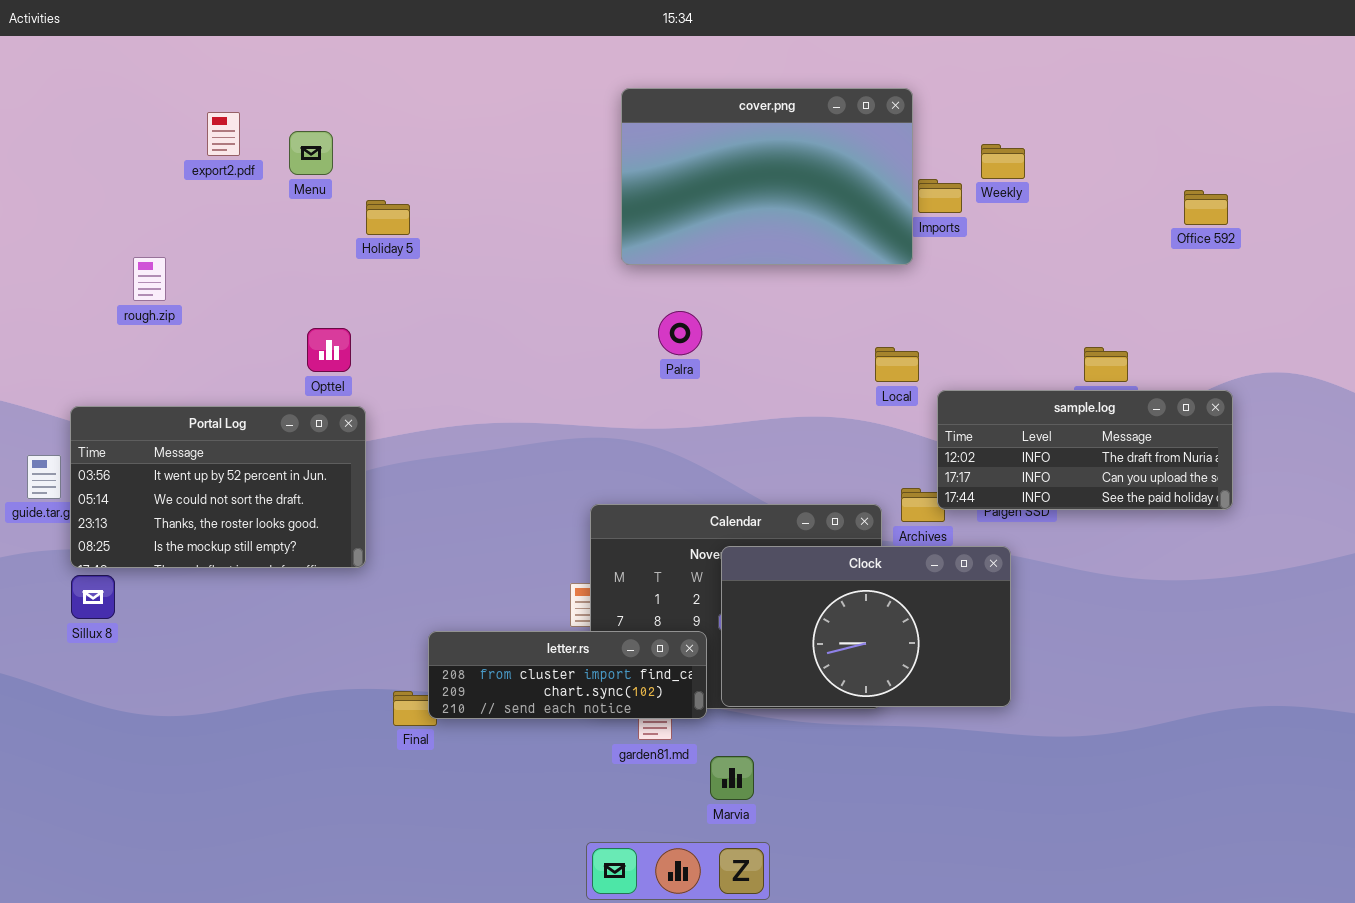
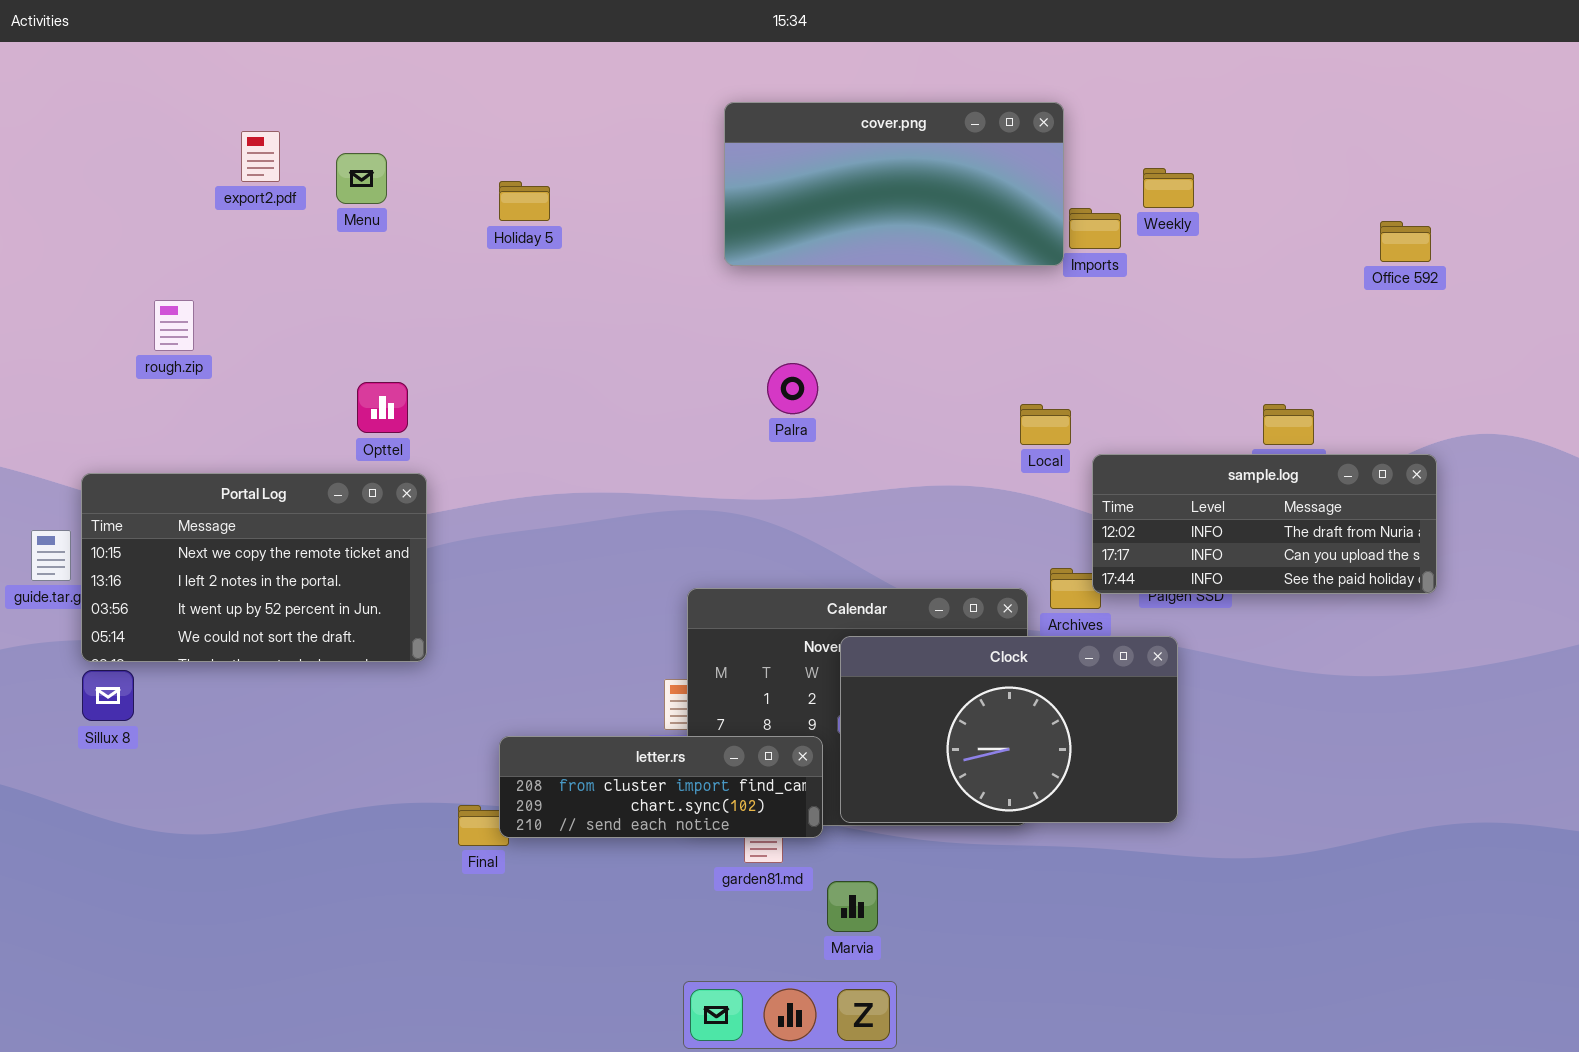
cover.png: [621,88,913,265] -> [724,102,1064,266], resized
Holiday 5: [366,200,410,235] -> [499,181,550,221], moved
Portal Log: [70,406,366,568] -> [81,473,427,662], scrolled up 2 rows

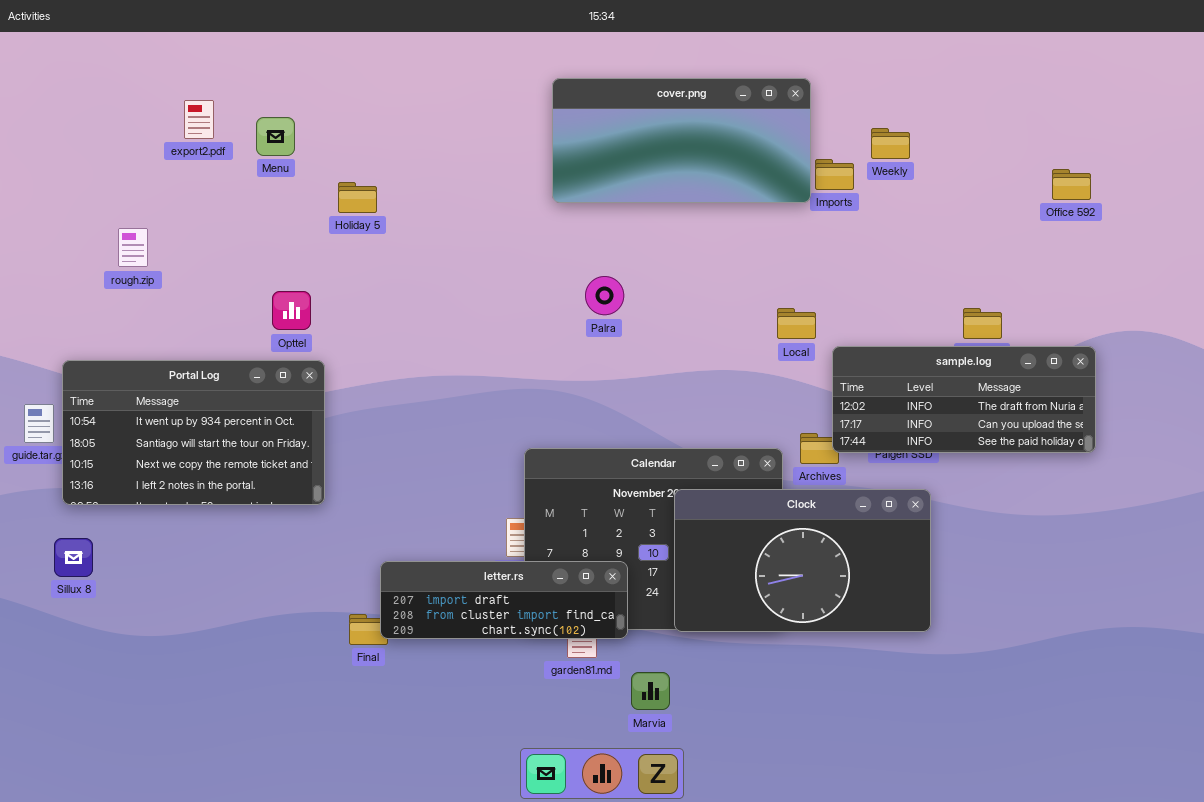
Holiday 5: [499,181,550,221] -> [338,182,377,213], moved
Portal Log: [81,473,427,662] -> [62,360,325,505], scrolled up 2 rows
Clock: [840,636,1178,823] -> [674,489,931,632], moved
Sillux 8: [82,670,134,721] -> [54,538,93,577], moved
letter.rs: [499,736,823,838] -> [380,561,628,639], scrolled up 1 row

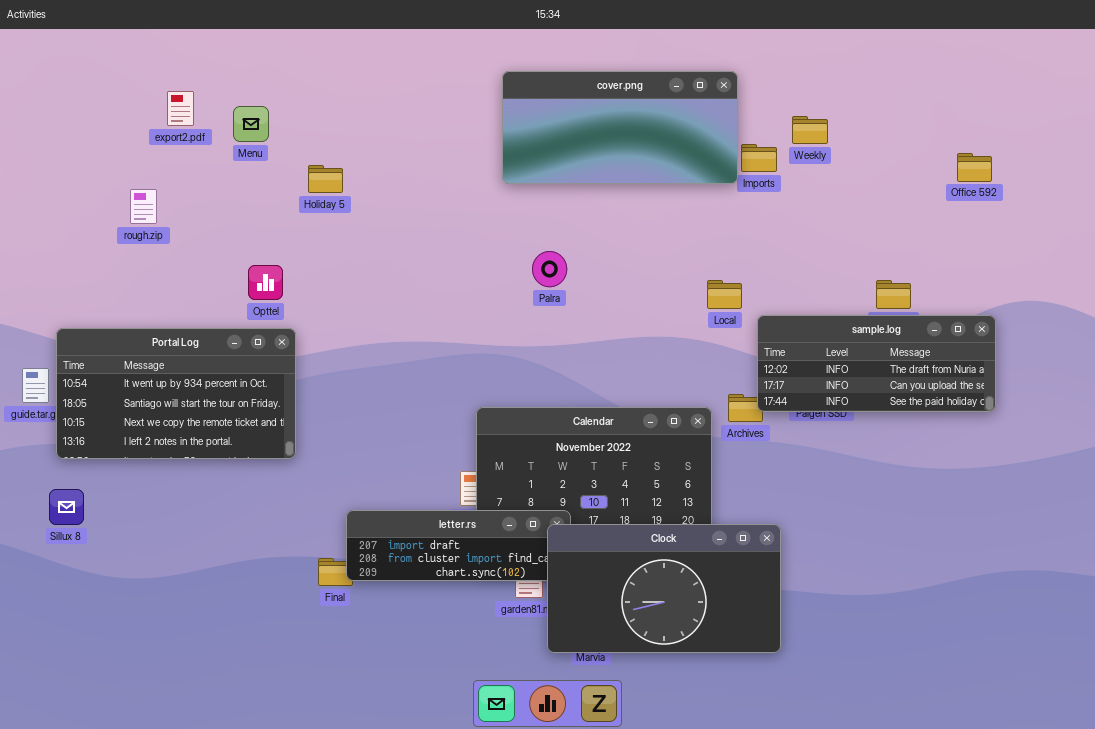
rough.zip: [118,228,148,267] -> [130,189,157,224], moved
Clock: [674,489,931,632] -> [547,524,781,653], moved

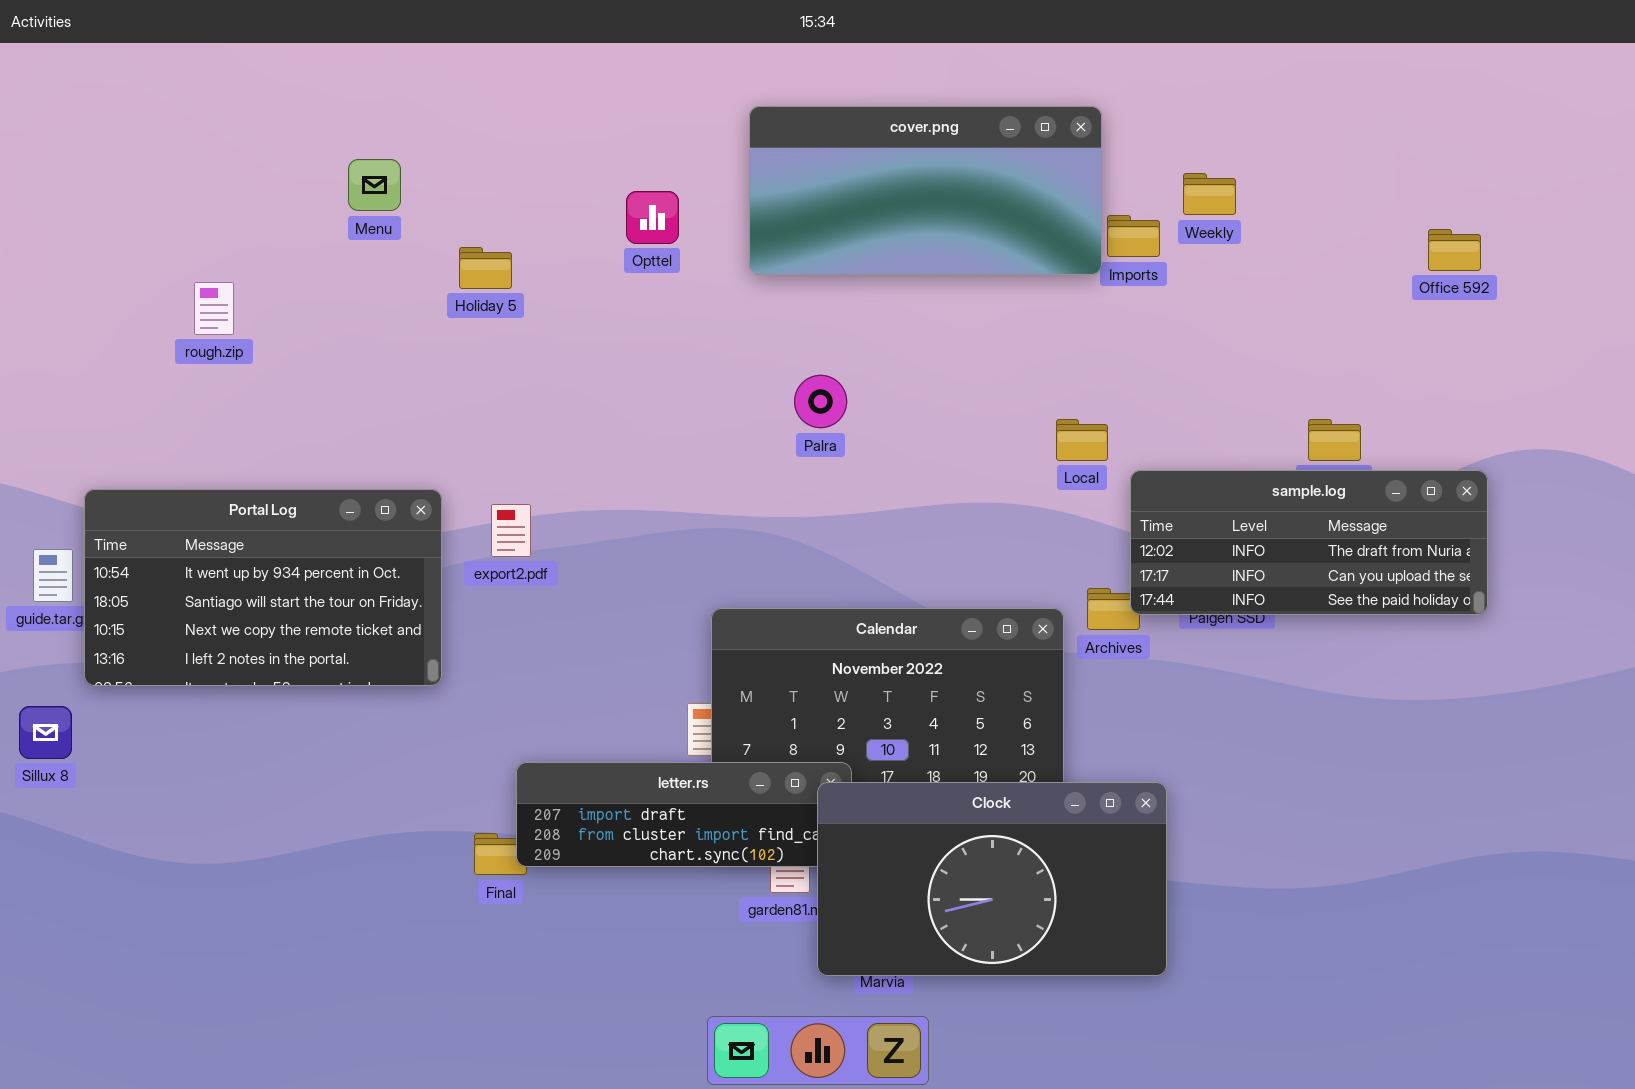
export2.pdf: [167,91,194,126] -> [491,504,531,557], moved
Opttel: [248,265,283,300] -> [626,191,679,244], moved
Sillux 8: [49,489,84,525] -> [19,706,72,759], moved

